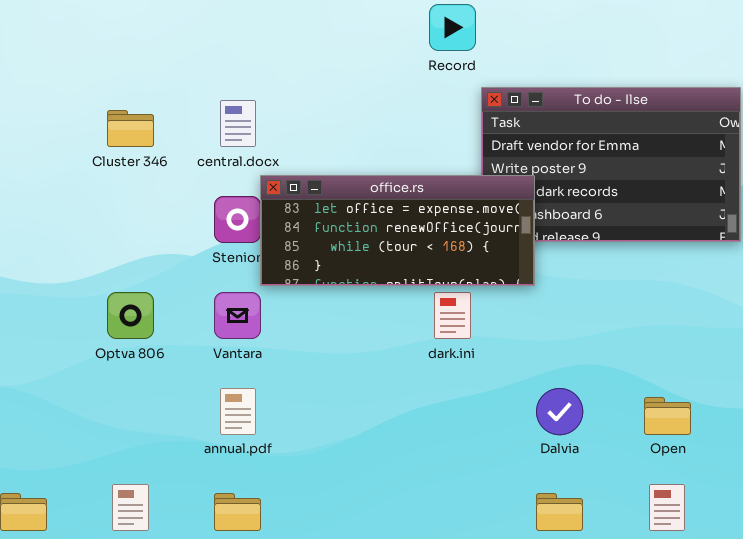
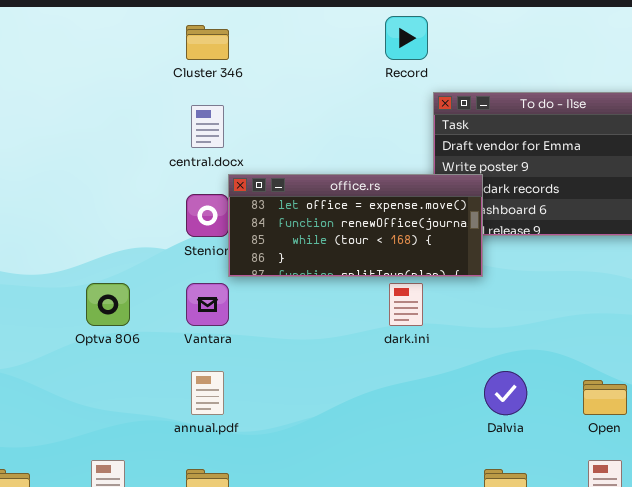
Cluster 346: [107,110,154,147] -> [186,25,229,60], moved

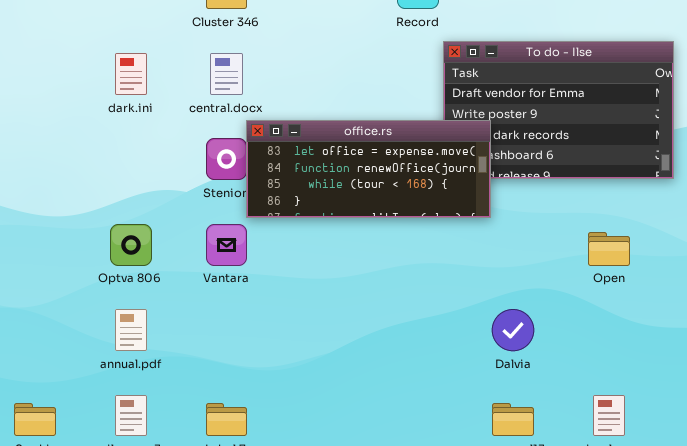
dark.ini: [389,283,423,326] -> [115,53,147,95], moved
annual.pdf: [191,371,224,415] -> [115,309,147,351], moved
Open: [583,380,627,415] -> [588,232,630,266], moved

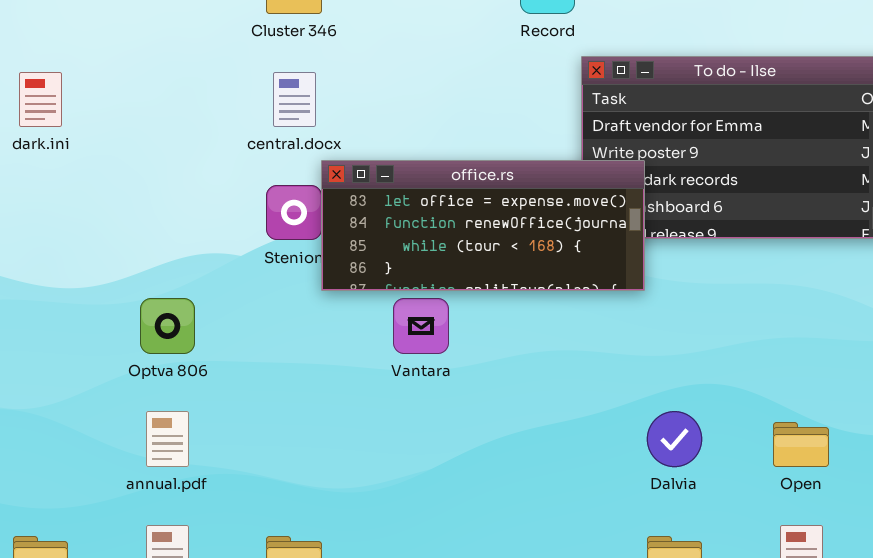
dark.ini: [115,53,147,95] -> [19,72,62,127], moved
Vantara: [206,224,247,266] -> [393,298,449,354], moved
Open: [588,232,630,266] -> [773,422,829,467], moved

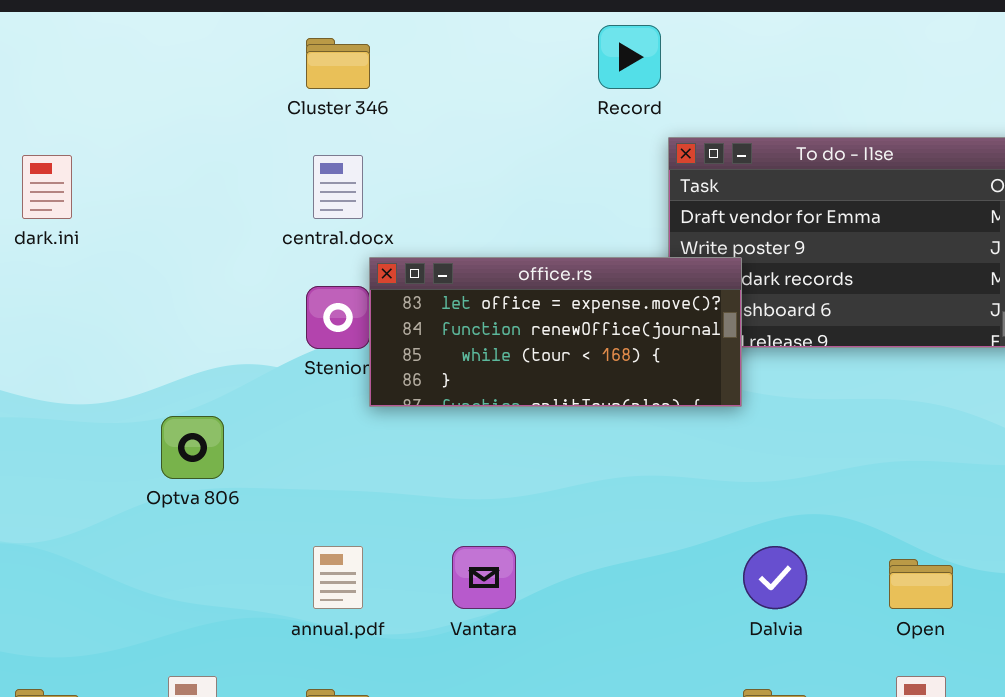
Vantara: [393,298,449,354] -> [452,546,516,609], moved
annual.pdf: [146,411,189,467] -> [313,546,363,609], moved

